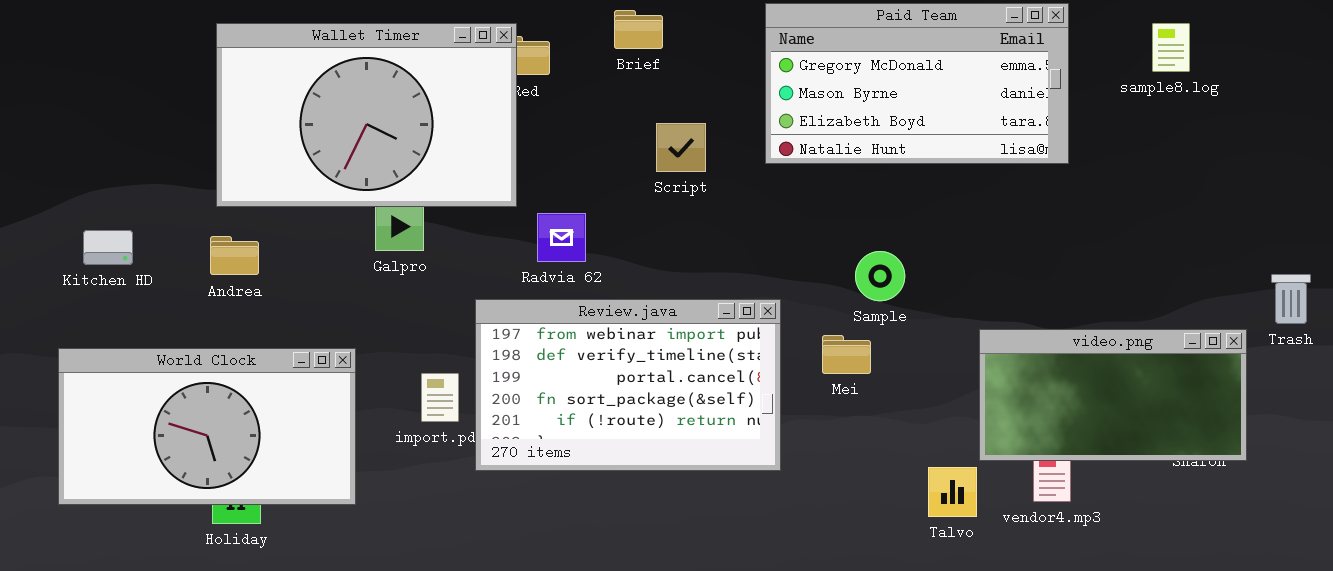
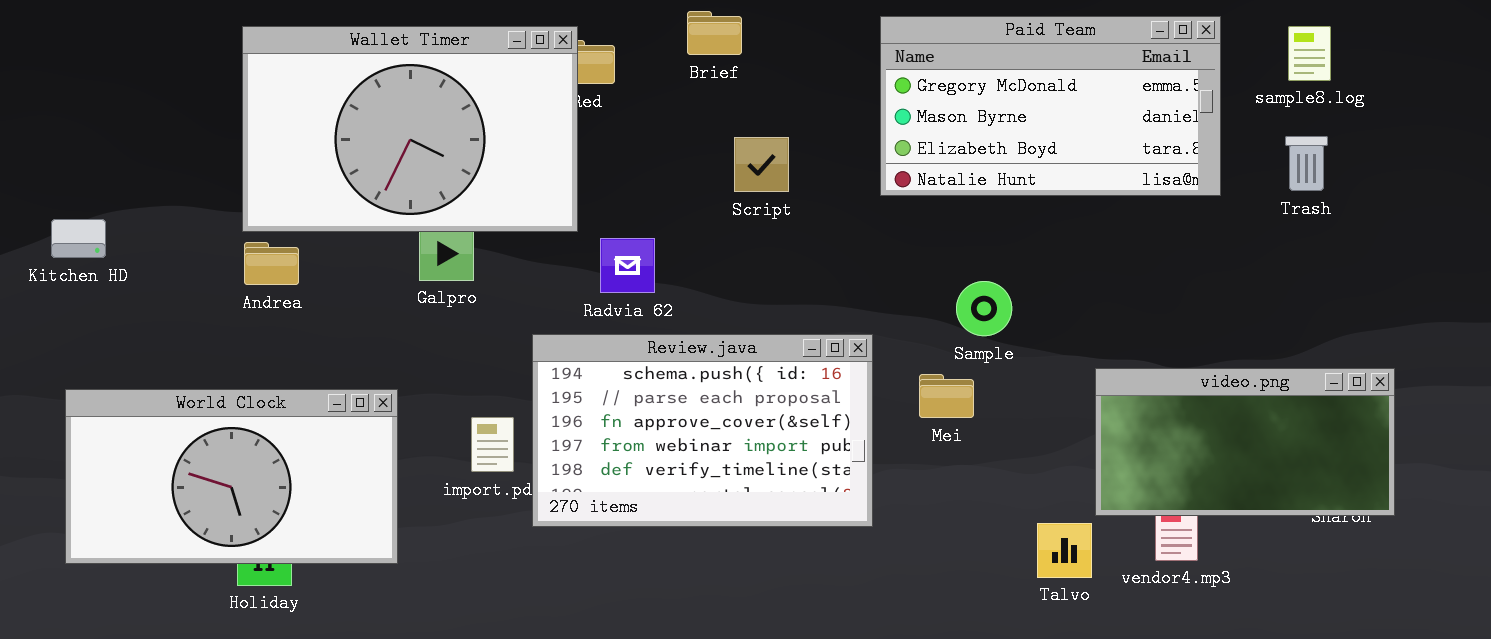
Paid Team: [765,3,1069,164] -> [880,16,1221,196], moved
Kitchen HD: [83,230,133,265] -> [51,219,106,258], moved
Andrea: [210,236,259,275] -> [244,242,299,285], moved
Trash: [1271,274,1311,324] -> [1285,136,1328,191], moved
Review.java: [475,299,781,471] -> [532,334,873,527], scrolled up 3 rows

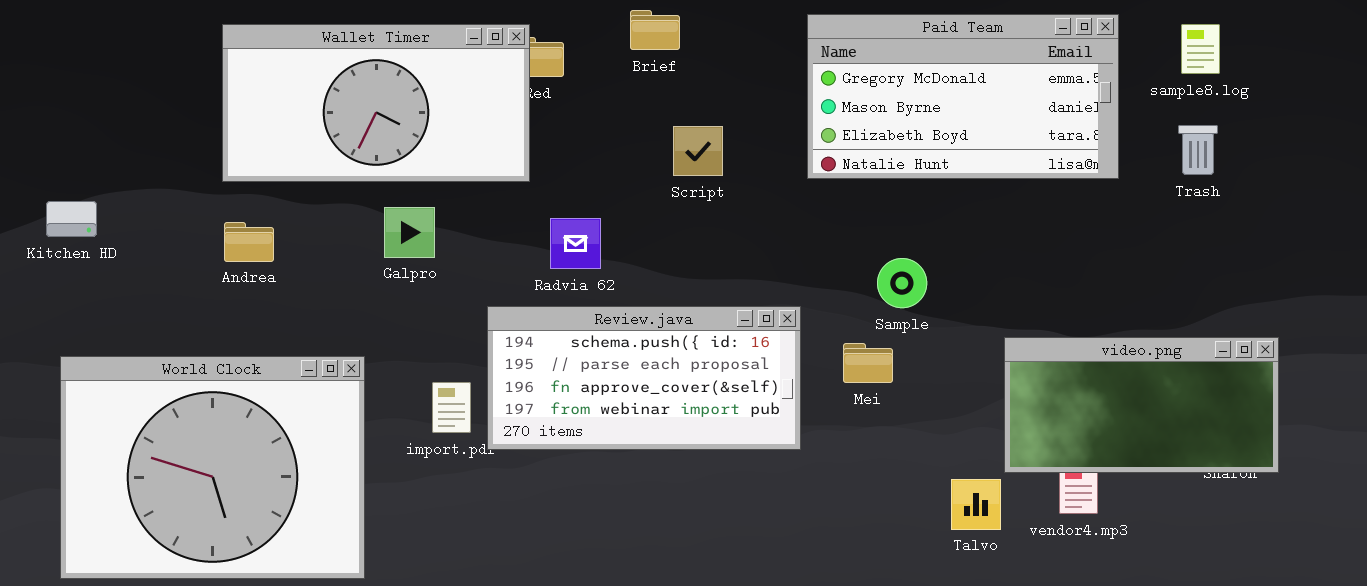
Wallet Timer: [242,26,578,232] -> [222,24,530,182], resized
Review.java: [532,334,873,527] -> [487,306,801,450], resized
World Clock: [65,389,398,564] -> [60,356,365,579], resized

